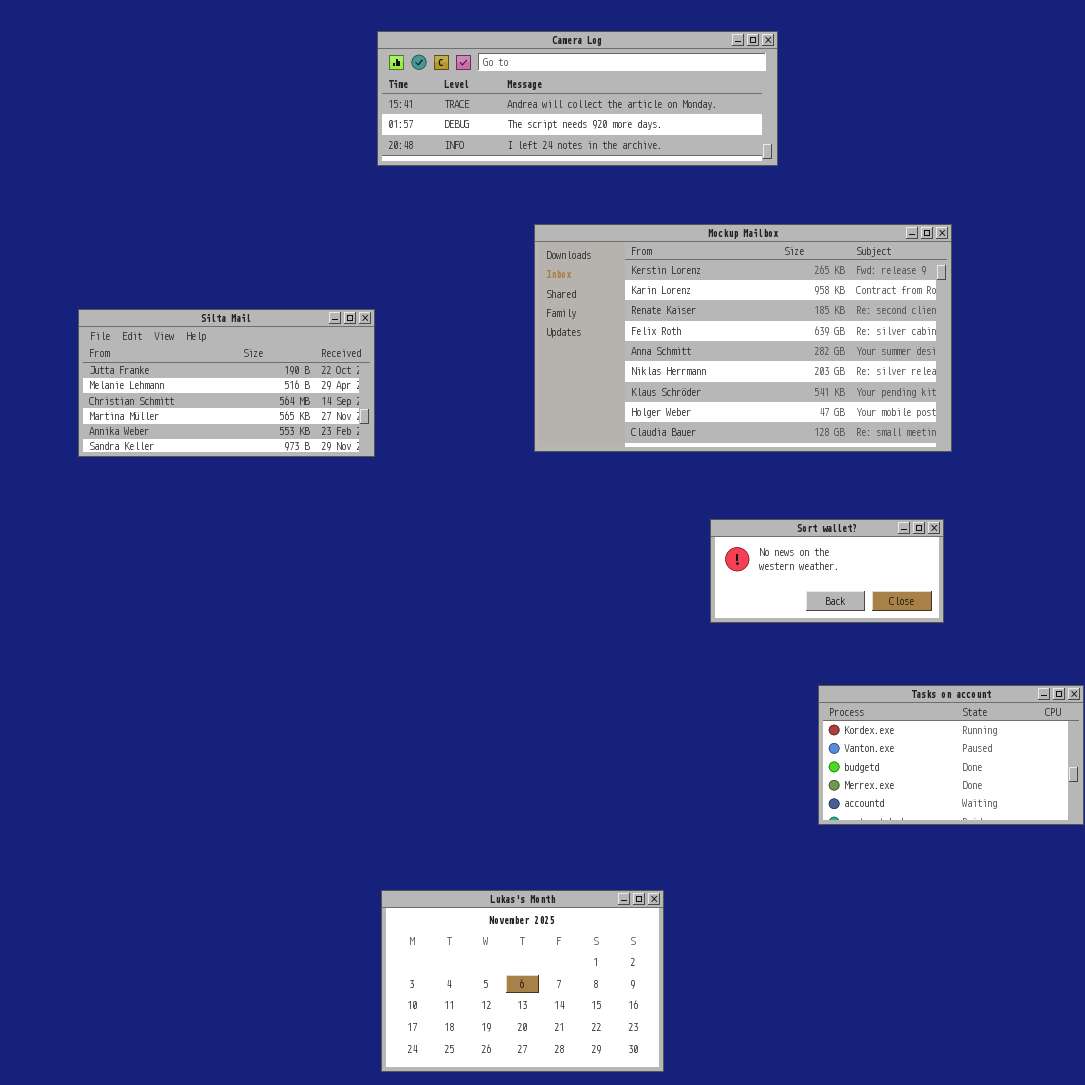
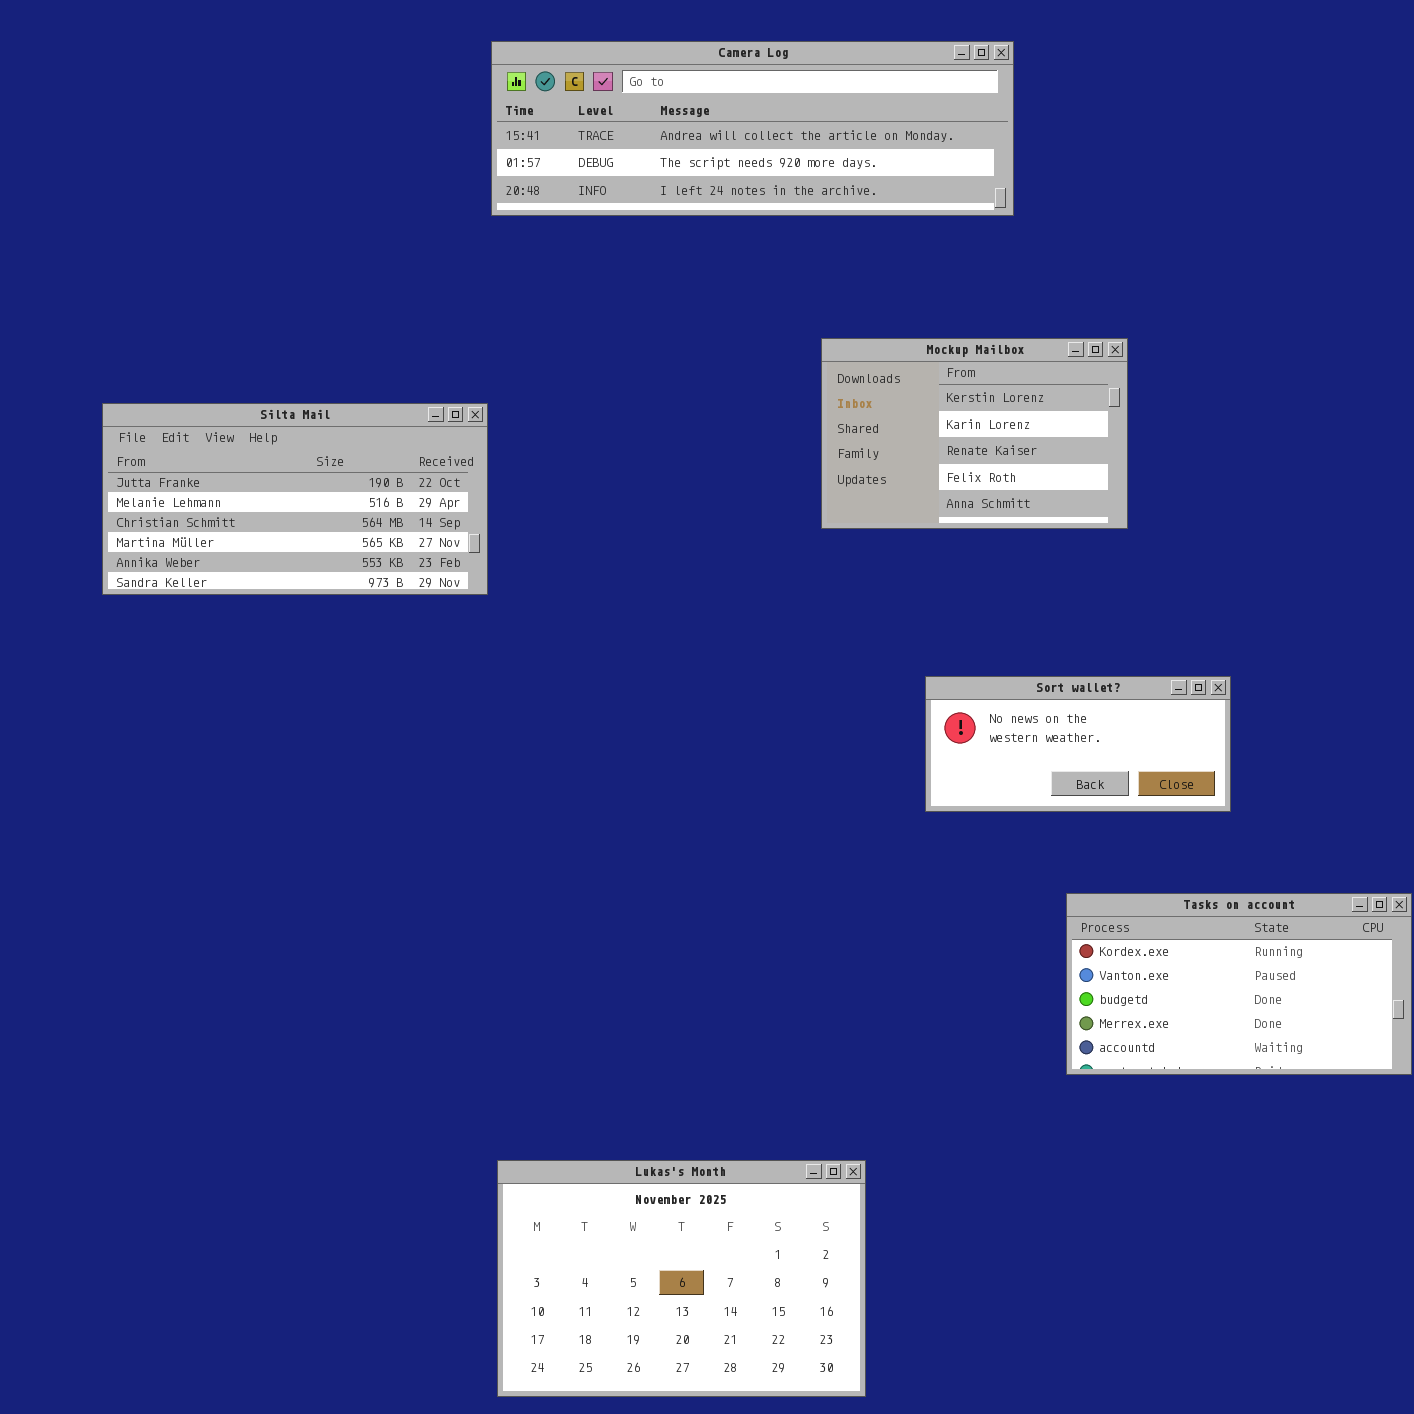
Mockup Mailbox: [534,224,952,452] -> [821,338,1128,529], moved, resized

